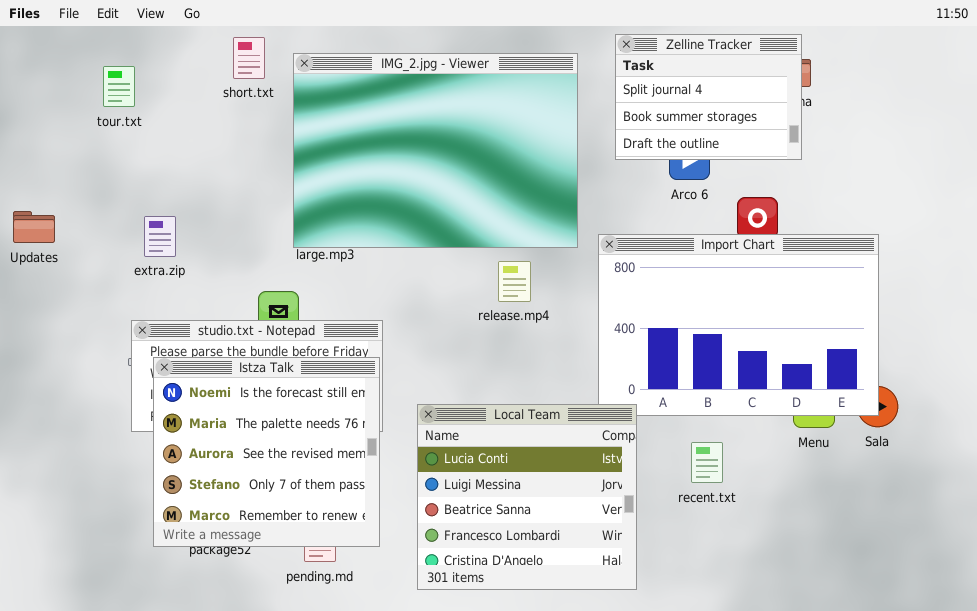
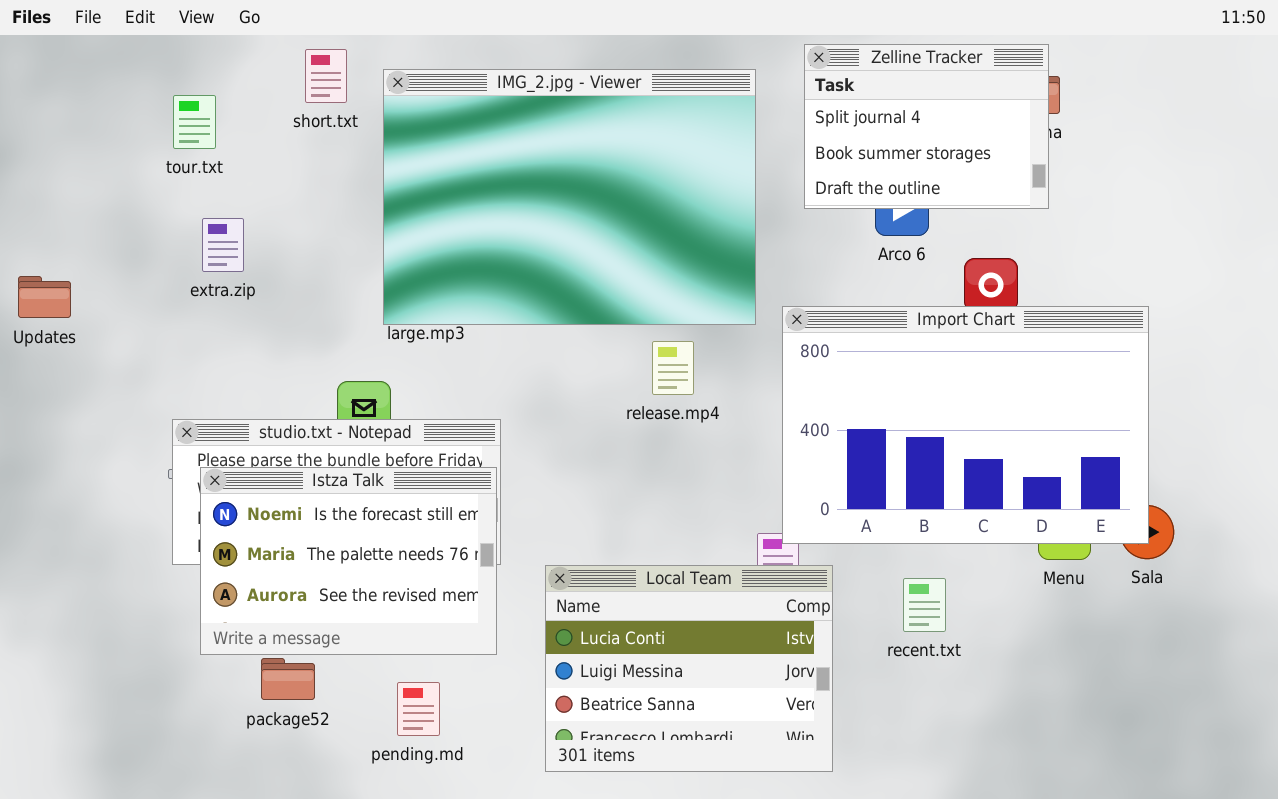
tour.txt: [103,66,135,107] -> [173,95,216,149], moved
extra.zip: [144,216,176,257] -> [202,218,244,272], moved
Istza Talk: [153,357,380,547] -> [200,467,497,655], resized
Local Team: [417,404,637,590] -> [545,565,833,772], resized

